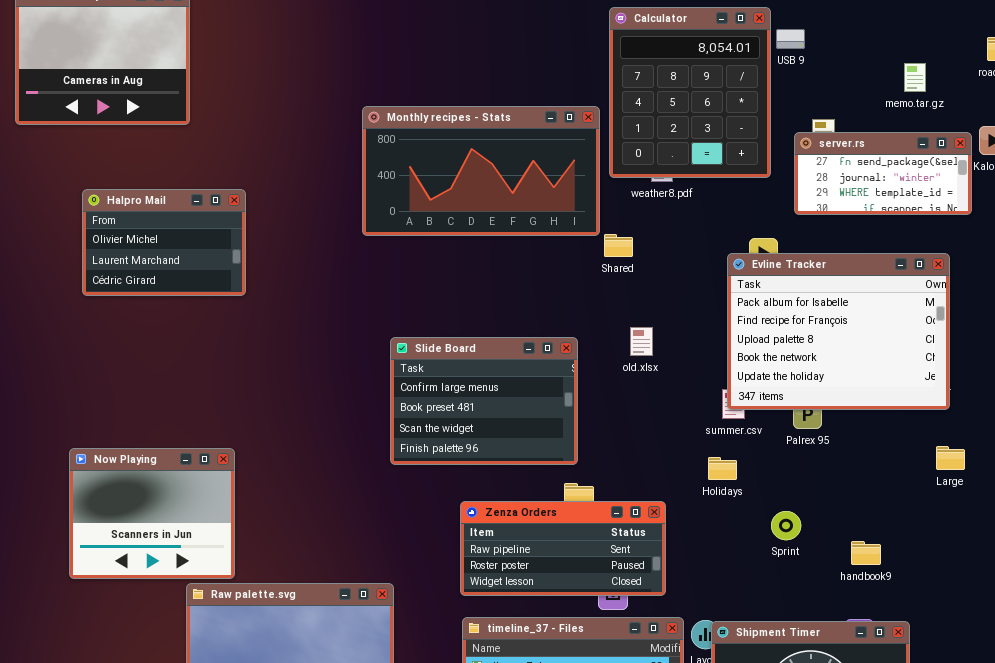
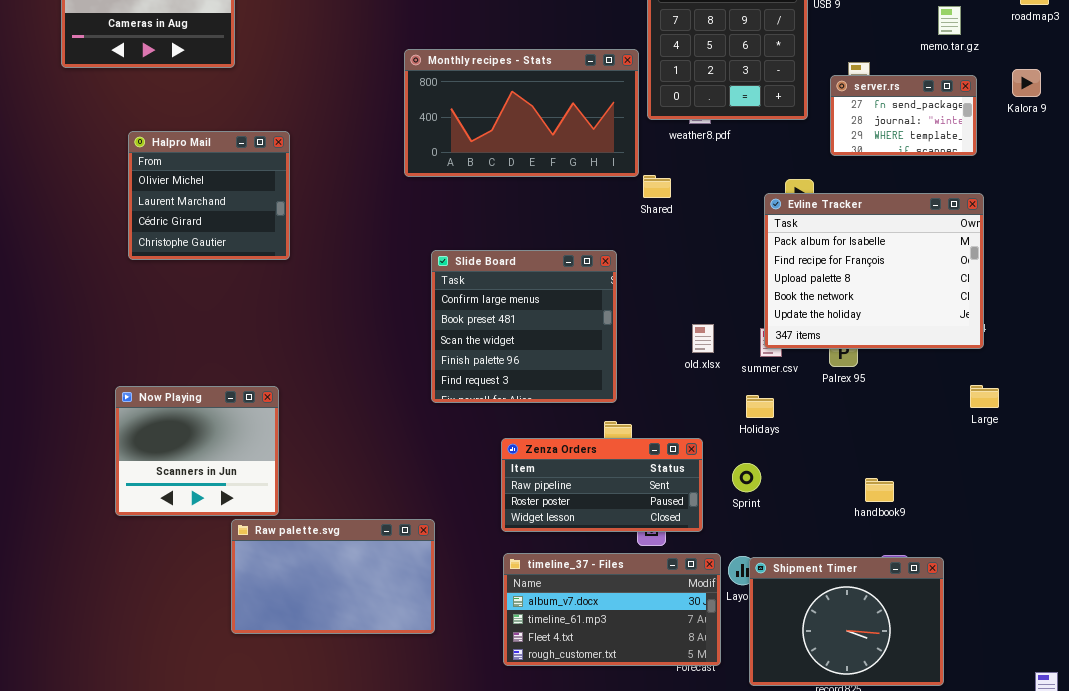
server.rs: [794,132,972,215] -> [830,75,977,156], resized
Halpro Mail: [82,189,246,296] -> [128,131,290,260], resized
old.xlsx: [630,327,653,356] -> [692,324,714,353], moved
Slide Board: [390,337,578,465] -> [431,250,617,403], resized
Sprint: [771,511,801,540] -> [732,463,761,492], moved
handbook9: [851,541,881,565] -> [865,478,894,502], moved

